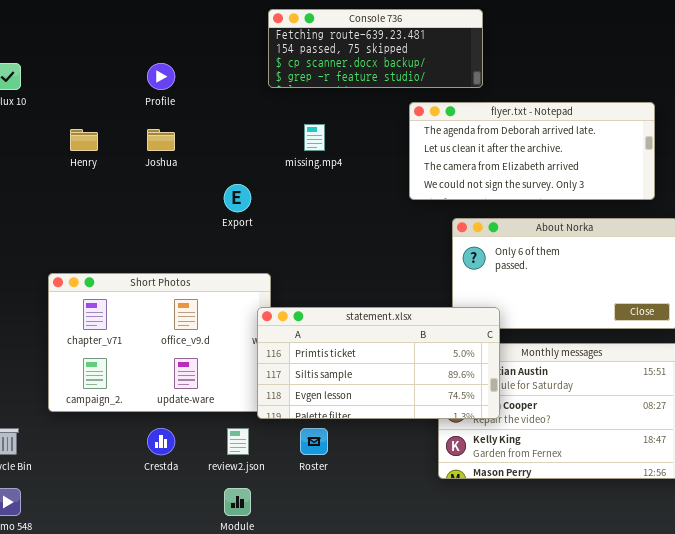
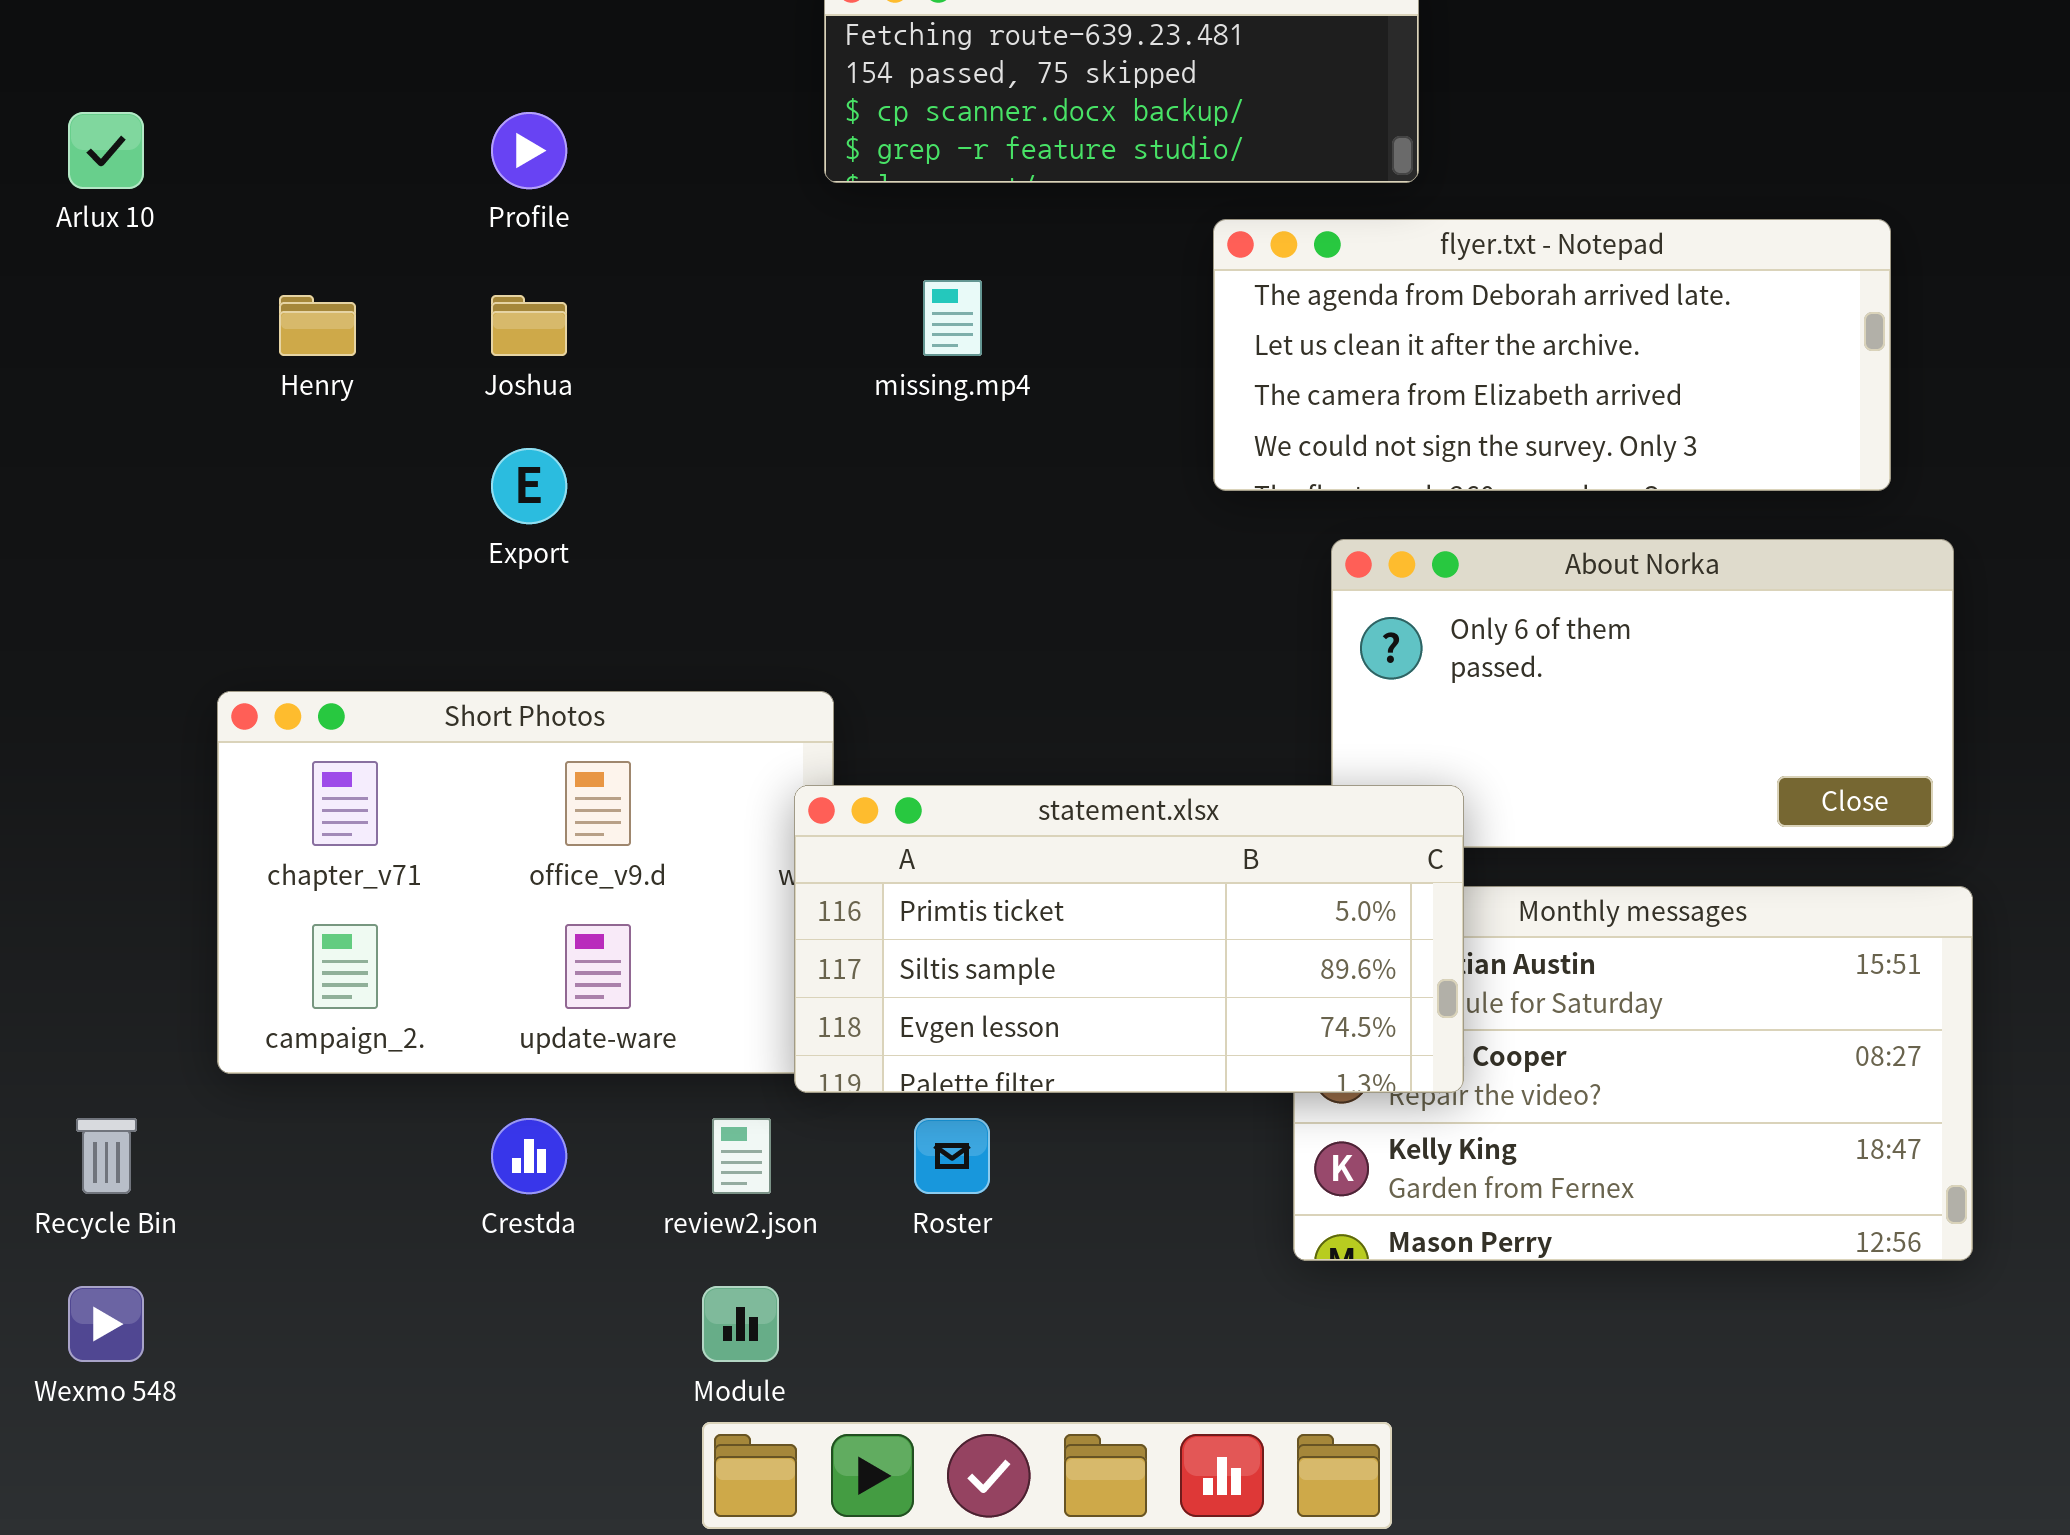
Export: [224,184,251,212] -> [491,448,567,524], moved

